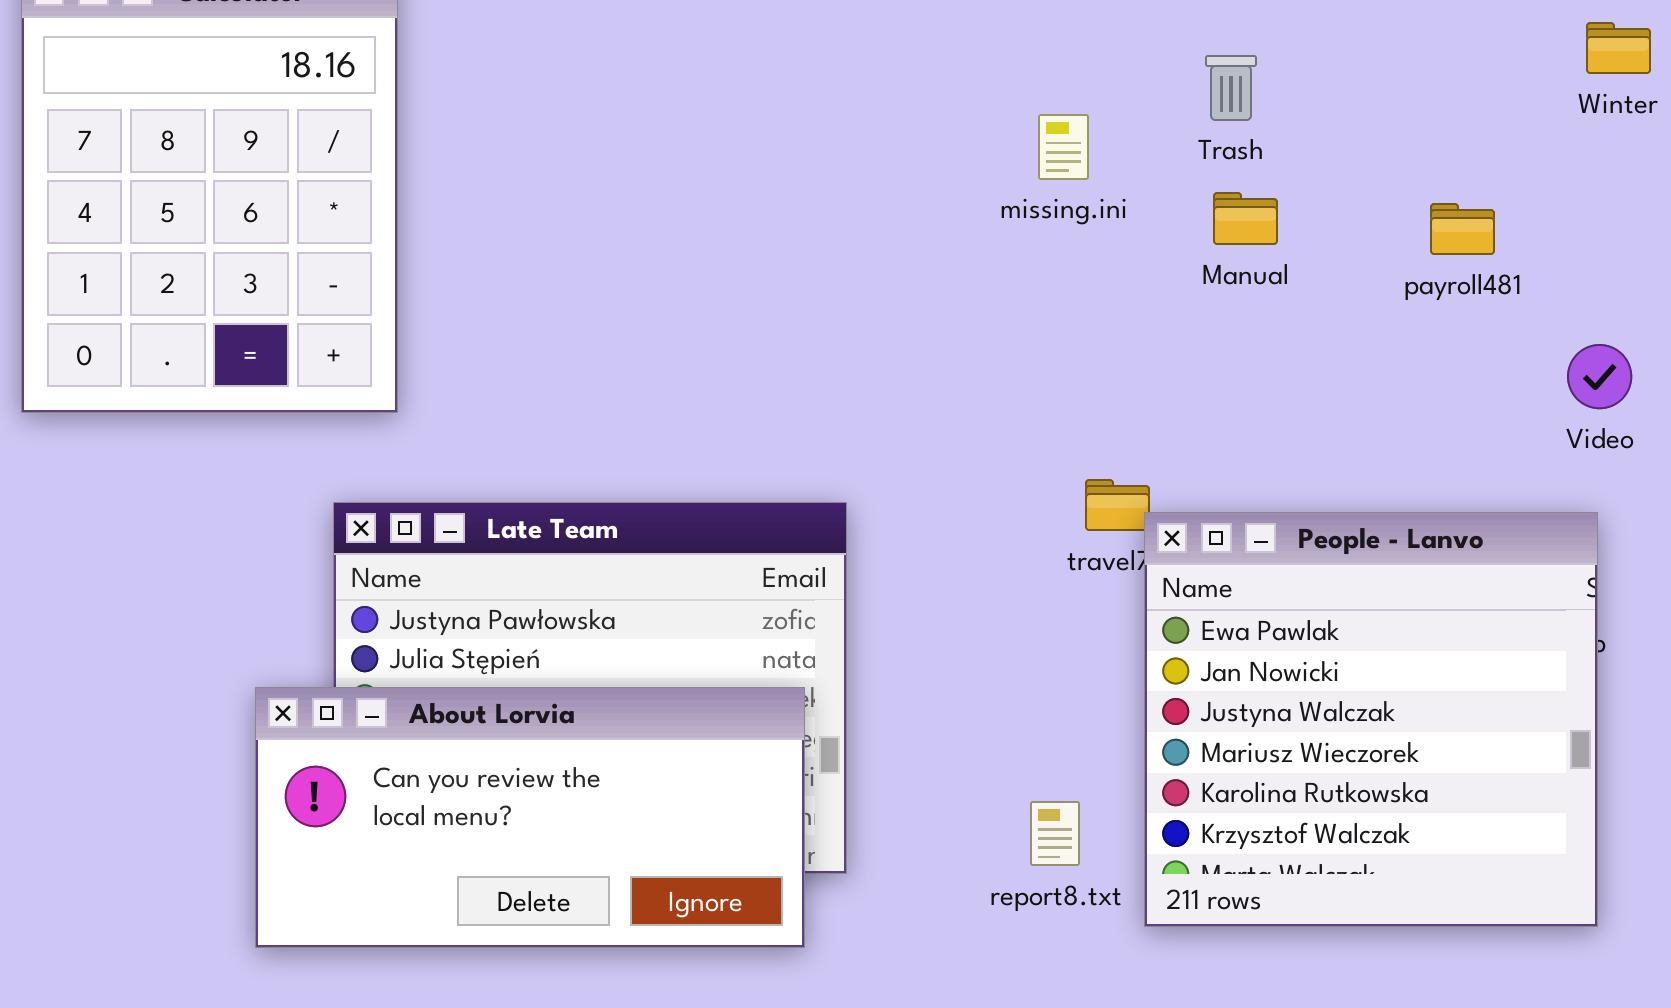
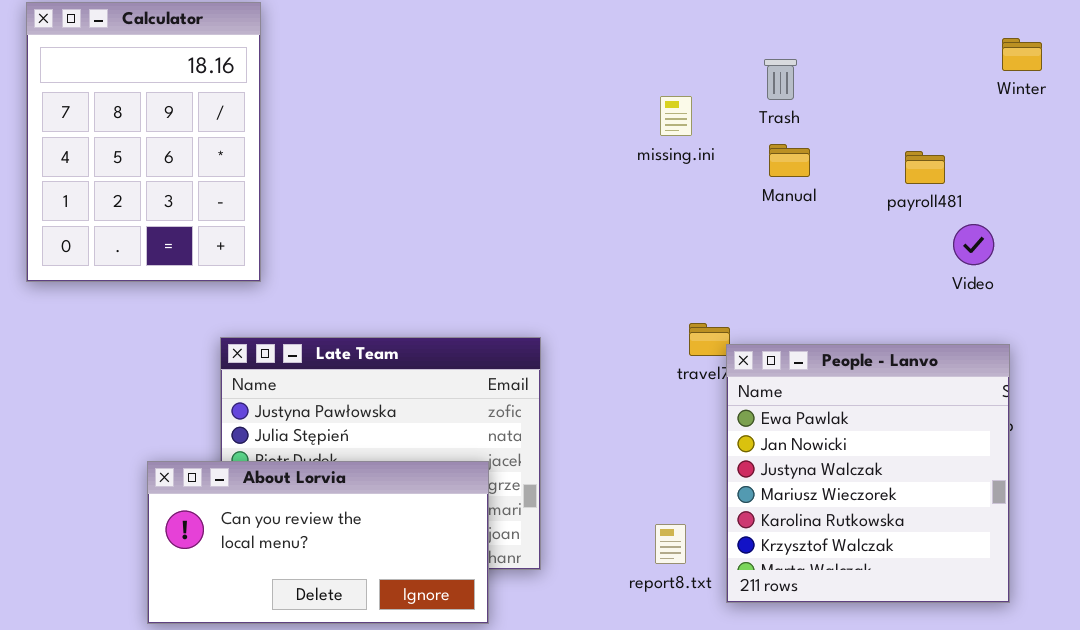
Video: [1567,344,1632,409] -> [953,224,994,265], moved
About Lorvia: [255,687,805,948] -> [147,461,489,624], moved

